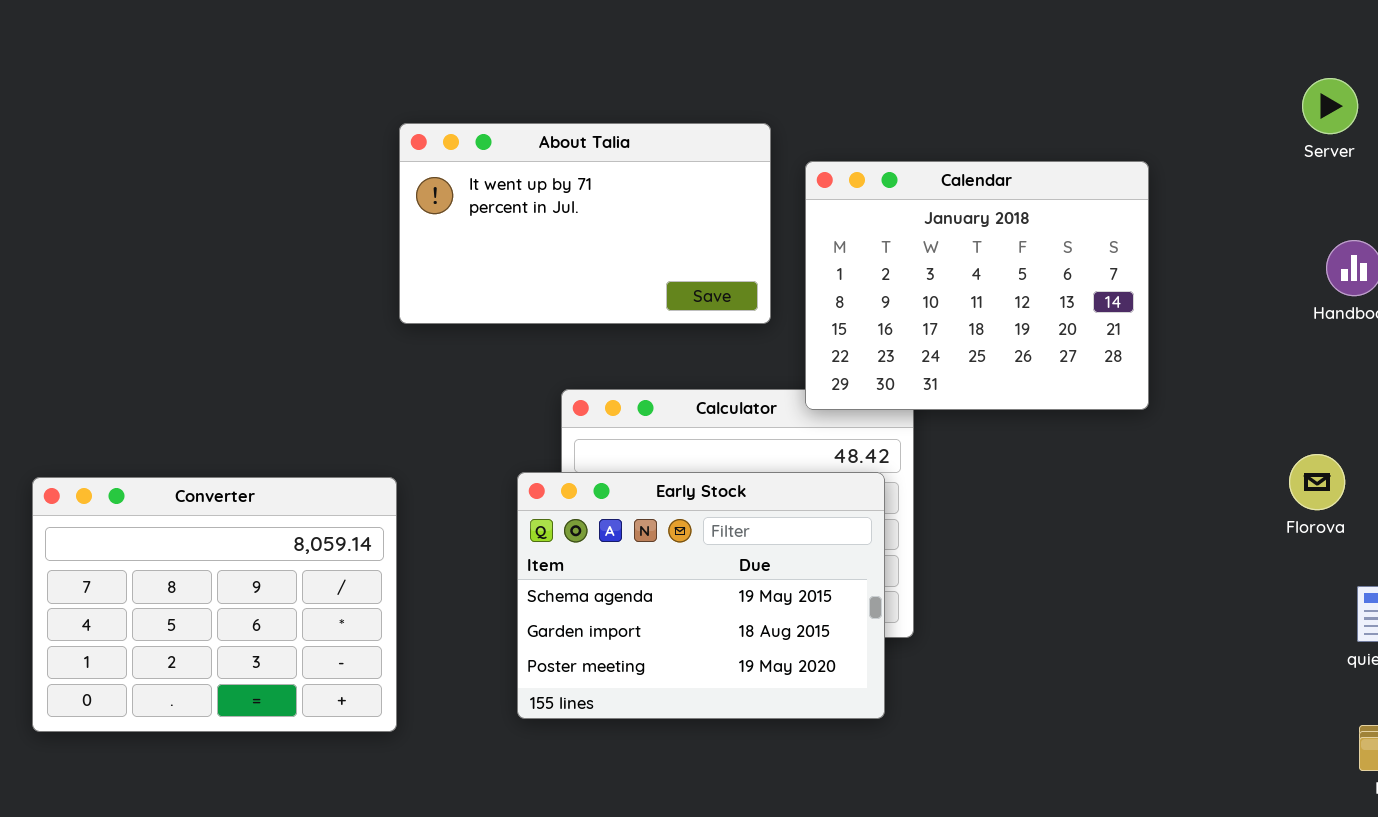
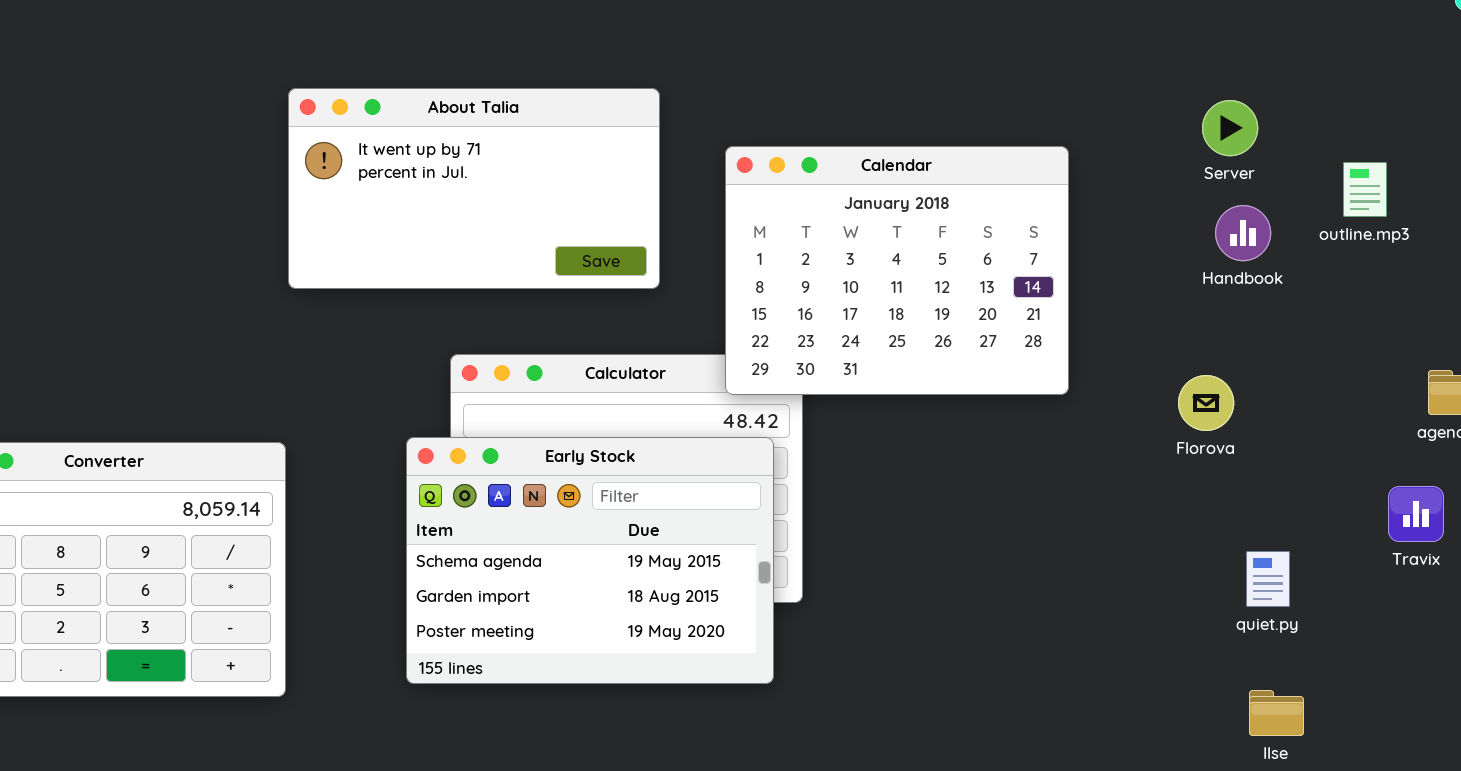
Server: [1302,78,1358,134] -> [1202,100,1258,156], moved
Calendar: [805,161,1149,410] -> [725,146,1069,395], moved
Florova: [1289,454,1345,510] -> [1178,375,1234,431], moved

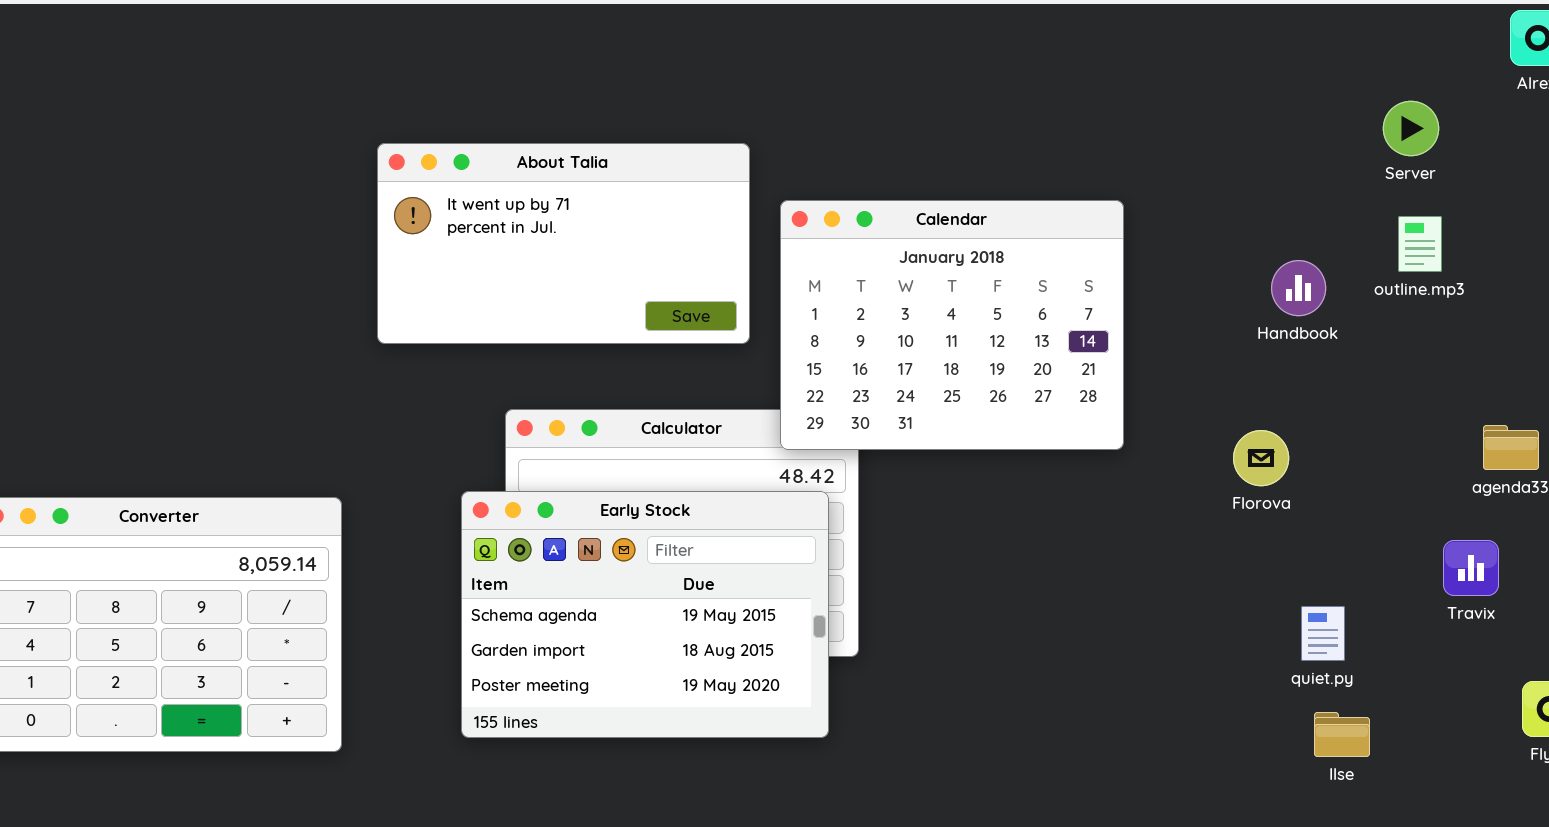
About Talia: [288,88,660,289] -> [377,143,750,344], moved
Server: [1202,100,1258,156] -> [1383,101,1439,156], moved
Ilse: [1249,690,1304,736] -> [1314,712,1370,757], moved

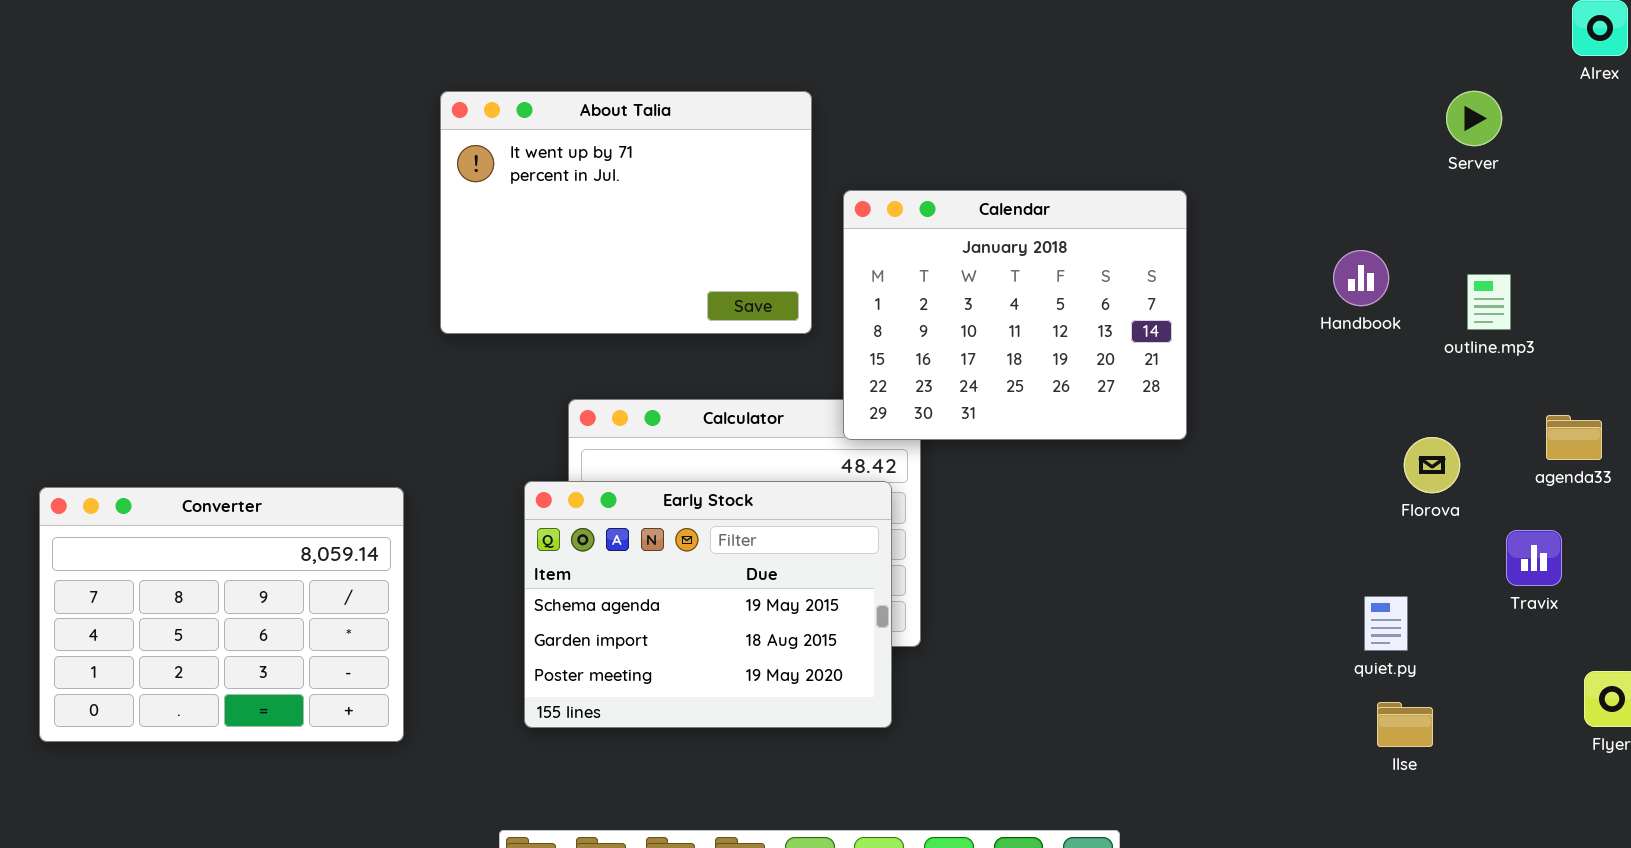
About Talia: [377,143,750,344] -> [440,91,812,334], resized
outline.mp3: [1398,216,1442,272] -> [1467,274,1511,330], moved
Florova: [1233,430,1289,486] -> [1404,437,1460,493], moved

